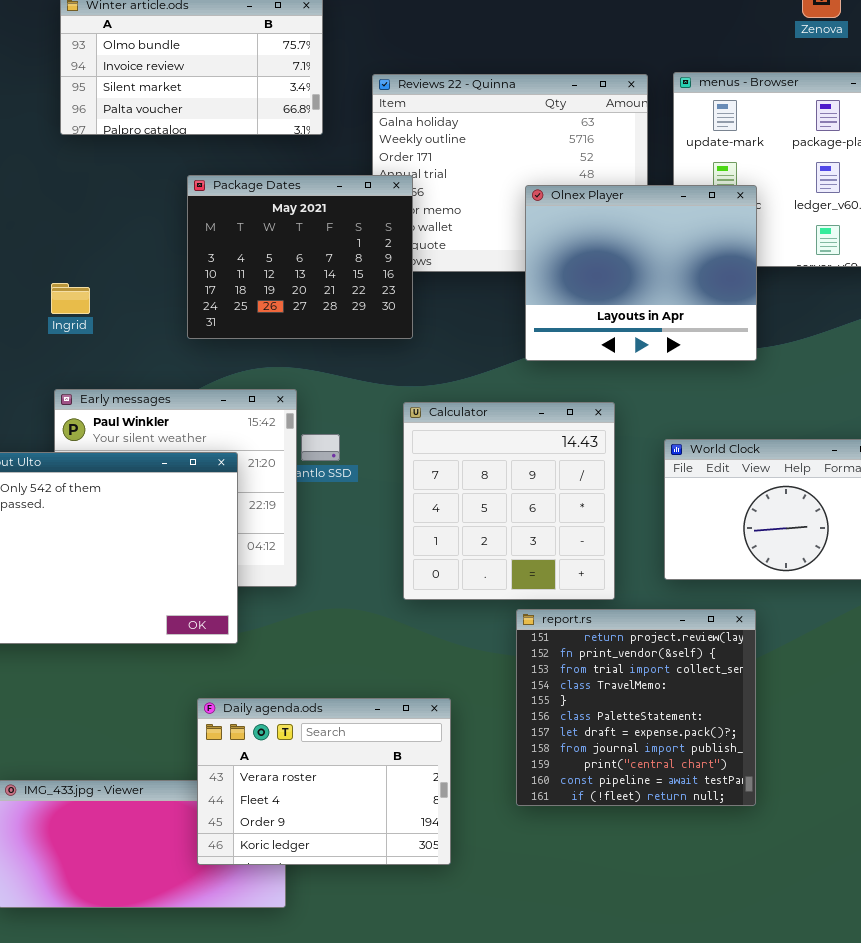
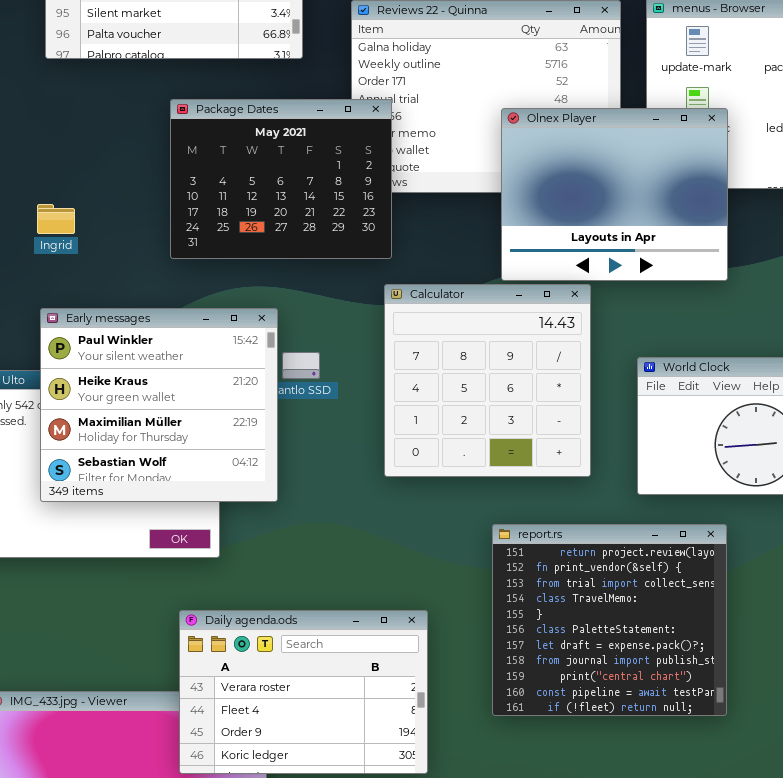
Early messages: [54,389,297,587] -> [40,308,278,502], raised
Calculator: [403,402,615,600] -> [384,284,591,477], moved

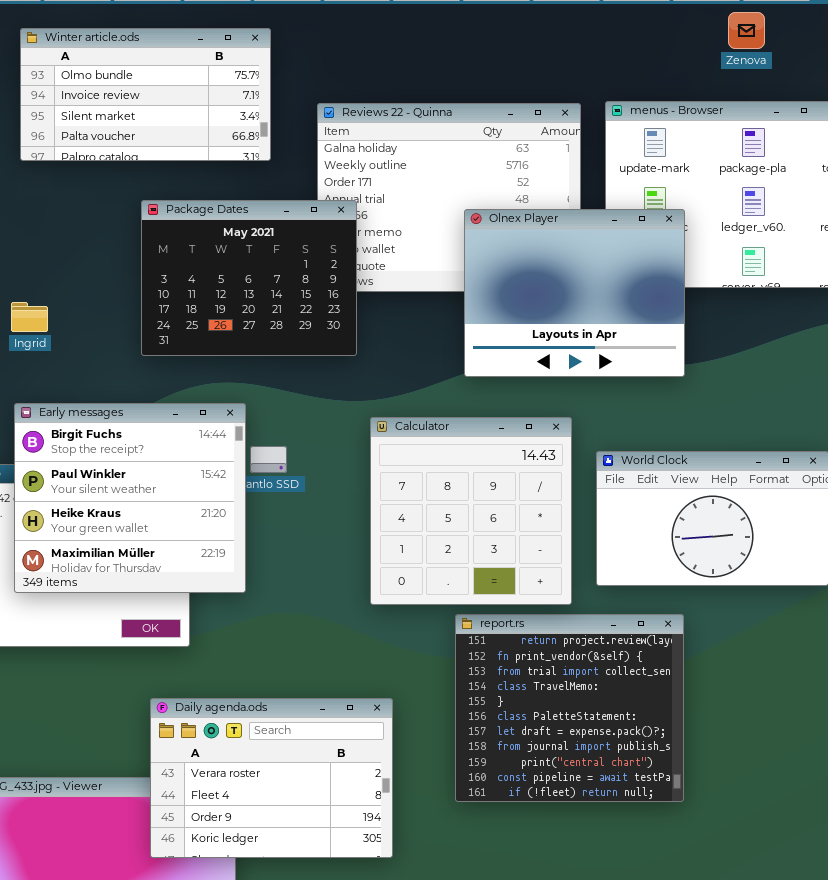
Calculator: [384,284,591,477] -> [370,417,572,605], moved
Early messages: [40,308,278,502] -> [14,403,246,593], scrolled up 1 row

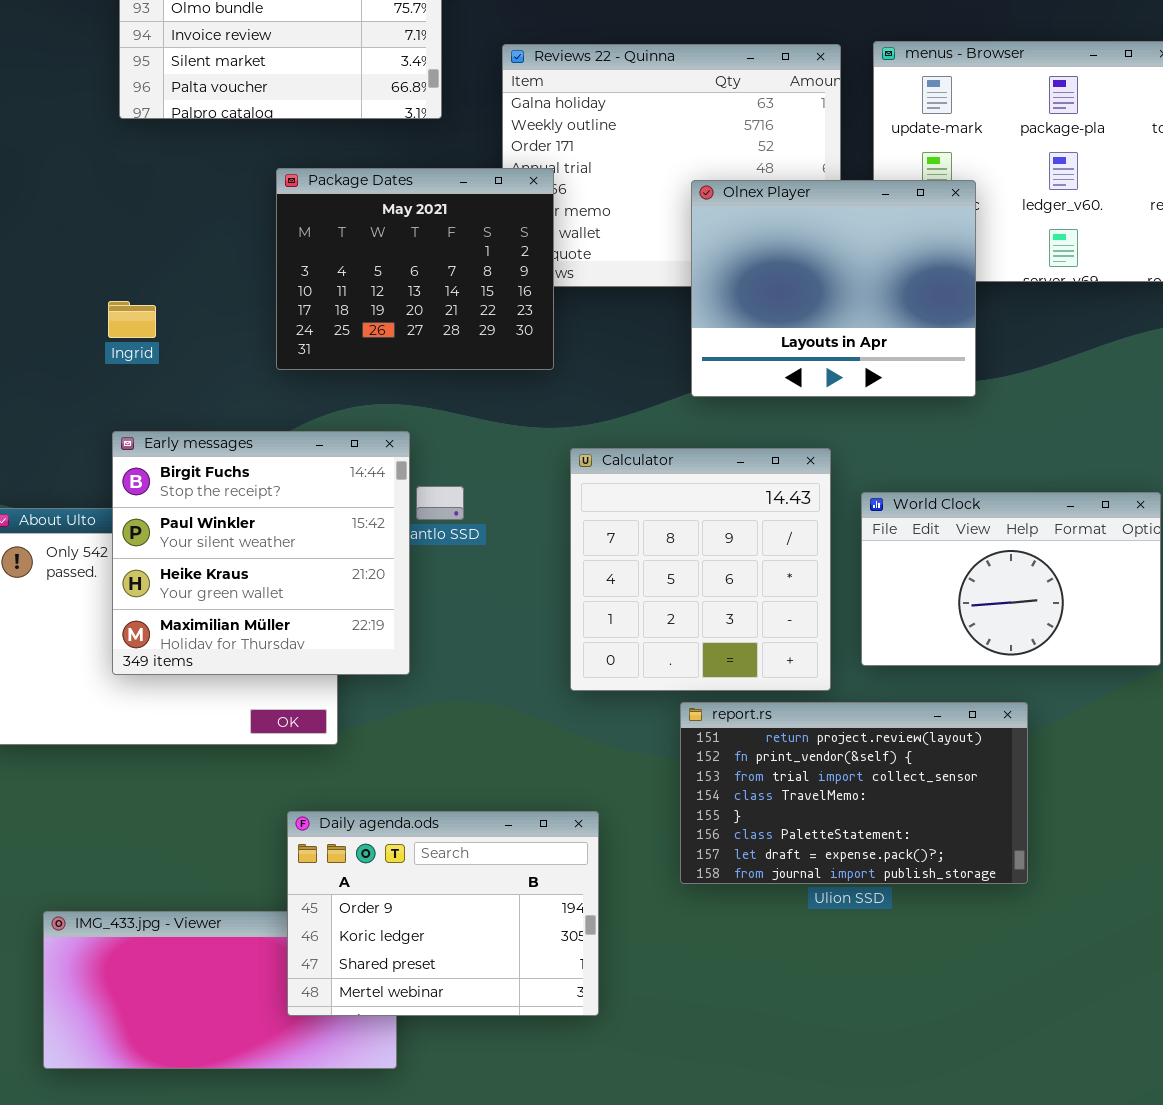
report.rs: [455,614,684,802] -> [680,702,1028,884], resized
Daily agenda.ods: [150,698,393,858] -> [287,811,599,1016], scrolled down 2 rows

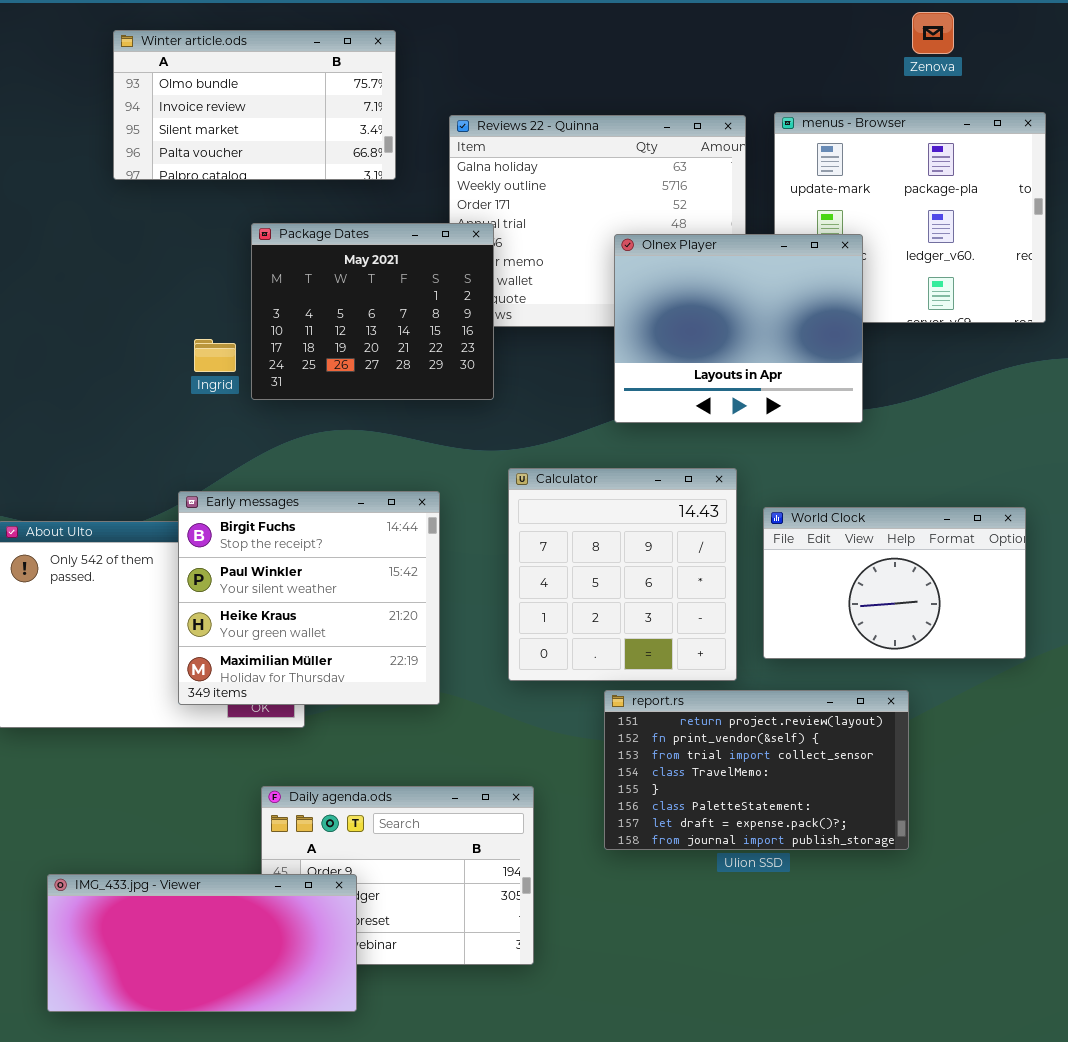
Ingrid: [108,301,156,338] -> [194,339,236,372], moved
Early messages: [112,431,410,675] -> [178,491,440,705], moved
IMG_433.jpg - Viewer: [43,911,397,1069] -> [47,874,357,1012], raised

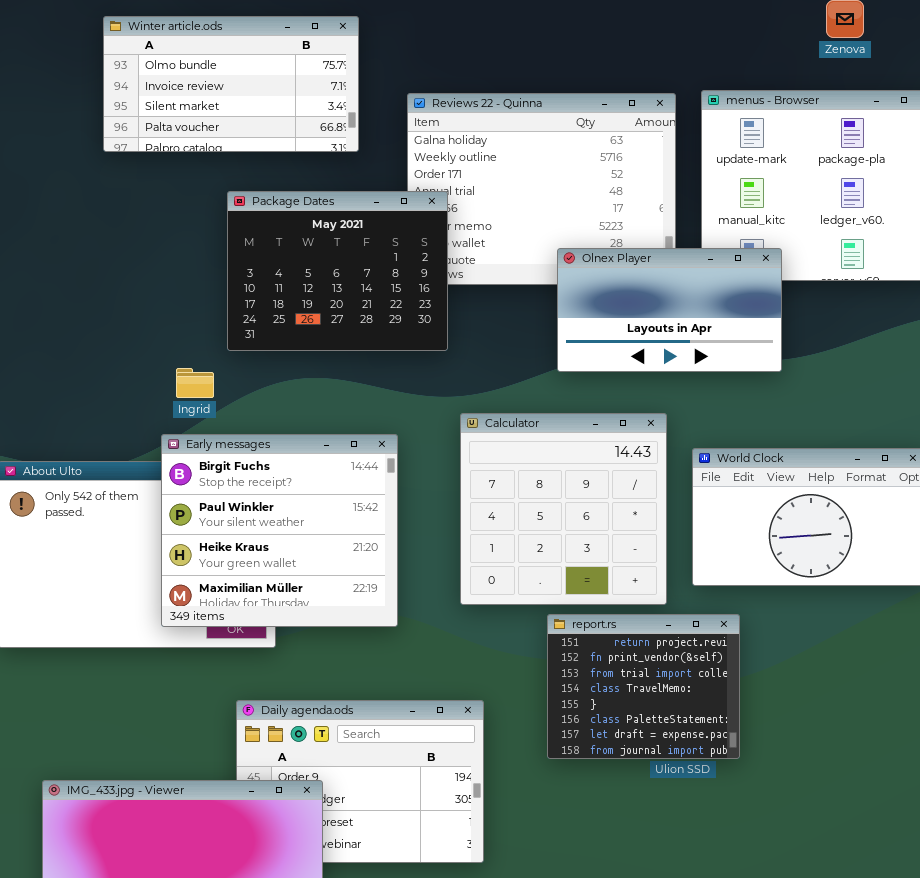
Olnex Player: [614,234,863,423] -> [557,248,782,372], resized
Ingrid: [194,339,236,372] -> [176,368,214,398], moved
report.rs: [604,690,909,850] -> [547,614,740,759], resized

